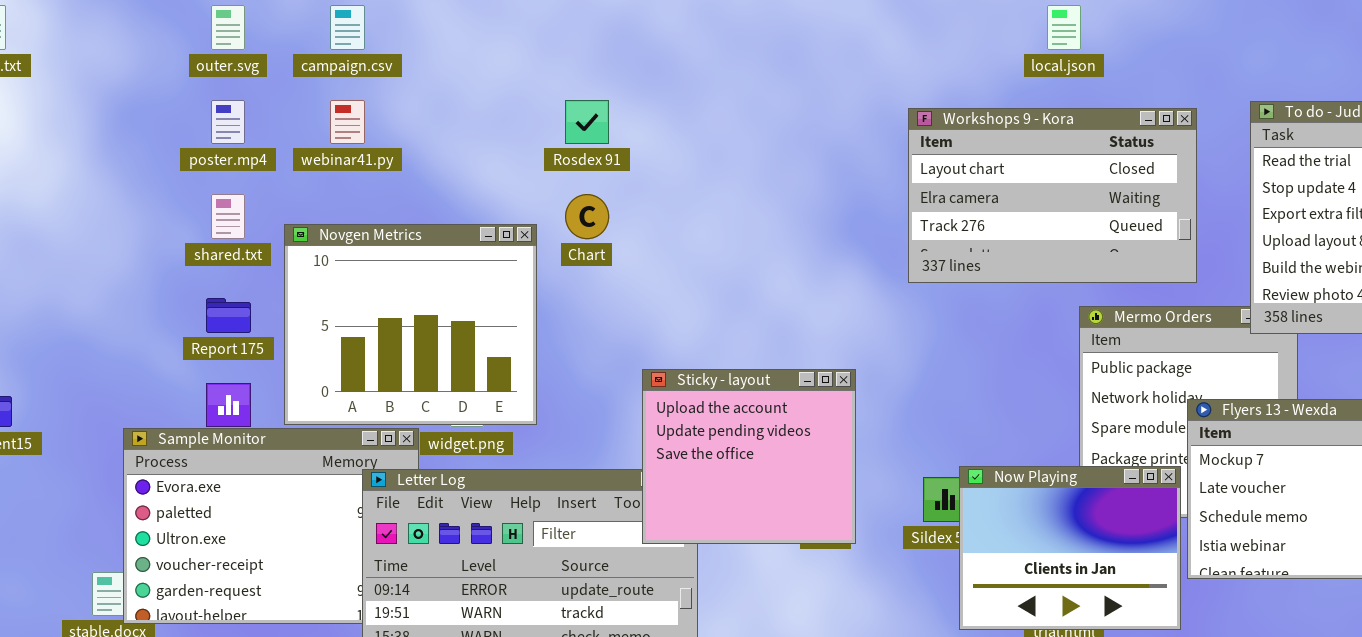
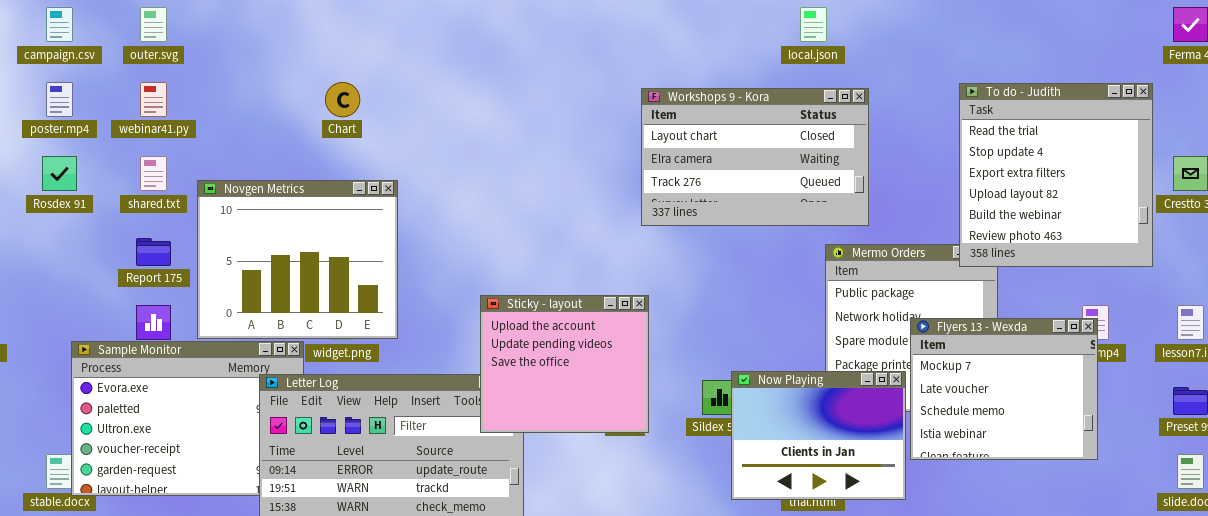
campaign.csv: [330,5,365,50] -> [46,7,73,42], moved
poster.mp4: [211,100,245,144] -> [46,82,73,117], moved
webinar41.py: [330,100,365,144] -> [140,82,167,117], moved
Rosdex 91: [565,100,609,144] -> [42,156,77,191], moved
Workshops 9 - Kora: [908,108,1197,283] -> [641,88,869,226], moved
Chart: [565,194,609,239] -> [325,82,360,117], moved

